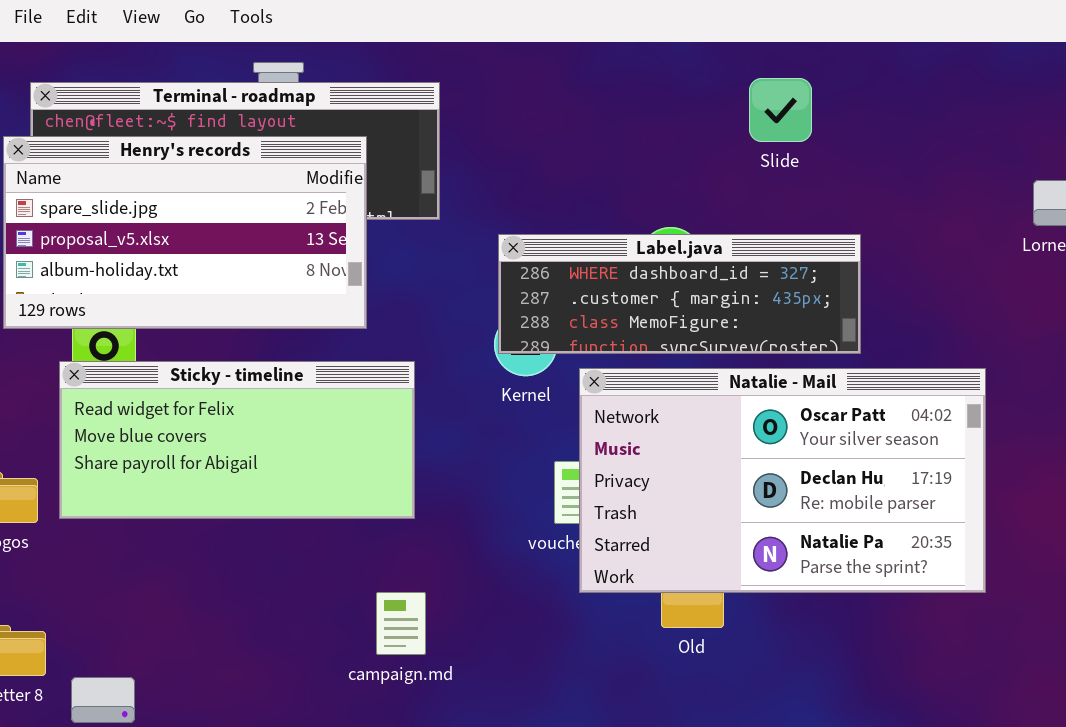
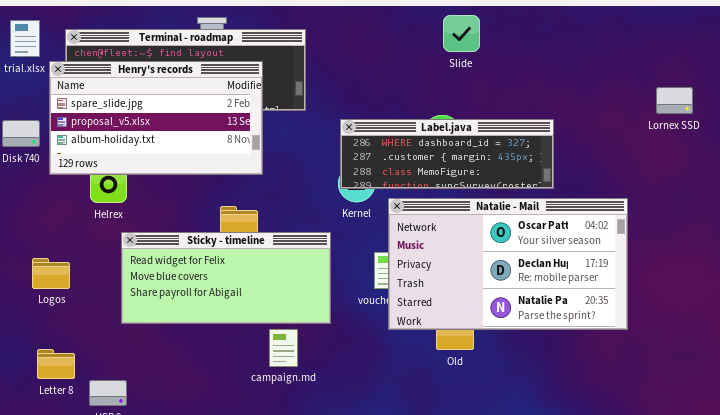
Slide: [749,78,812,142] -> [443,15,480,52], moved
Sticky - timeline: [59,361,415,519] -> [121,232,331,324], moved

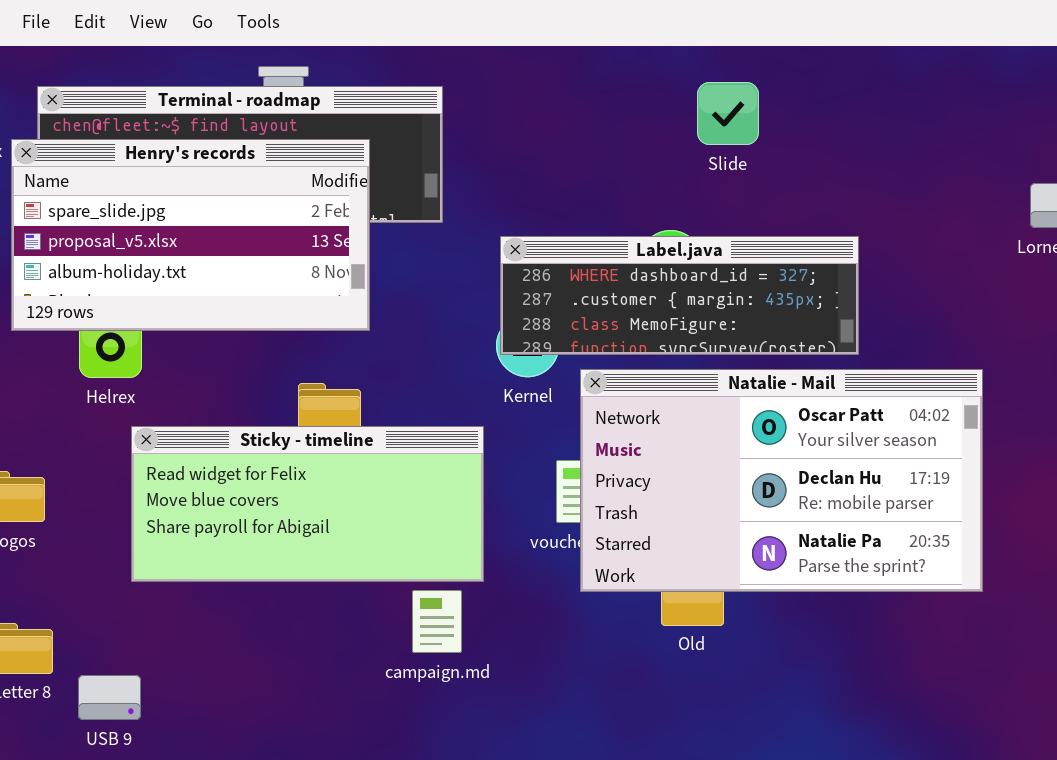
Slide: [443,15,480,52] -> [697,82,759,145], moved
campaign.md: [269,329,298,367] -> [412,590,462,653], moved

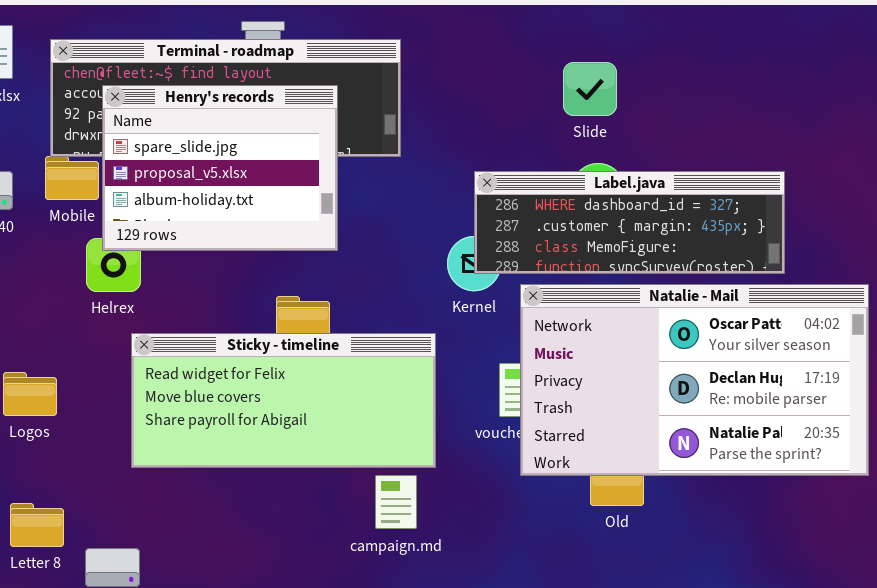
Slide: [697,82,759,145] -> [563,62,617,116], moved
Henry's records: [11,139,370,331] -> [102,85,338,251], resized
Label.java: [500,236,859,355] -> [474,171,785,274], moved

